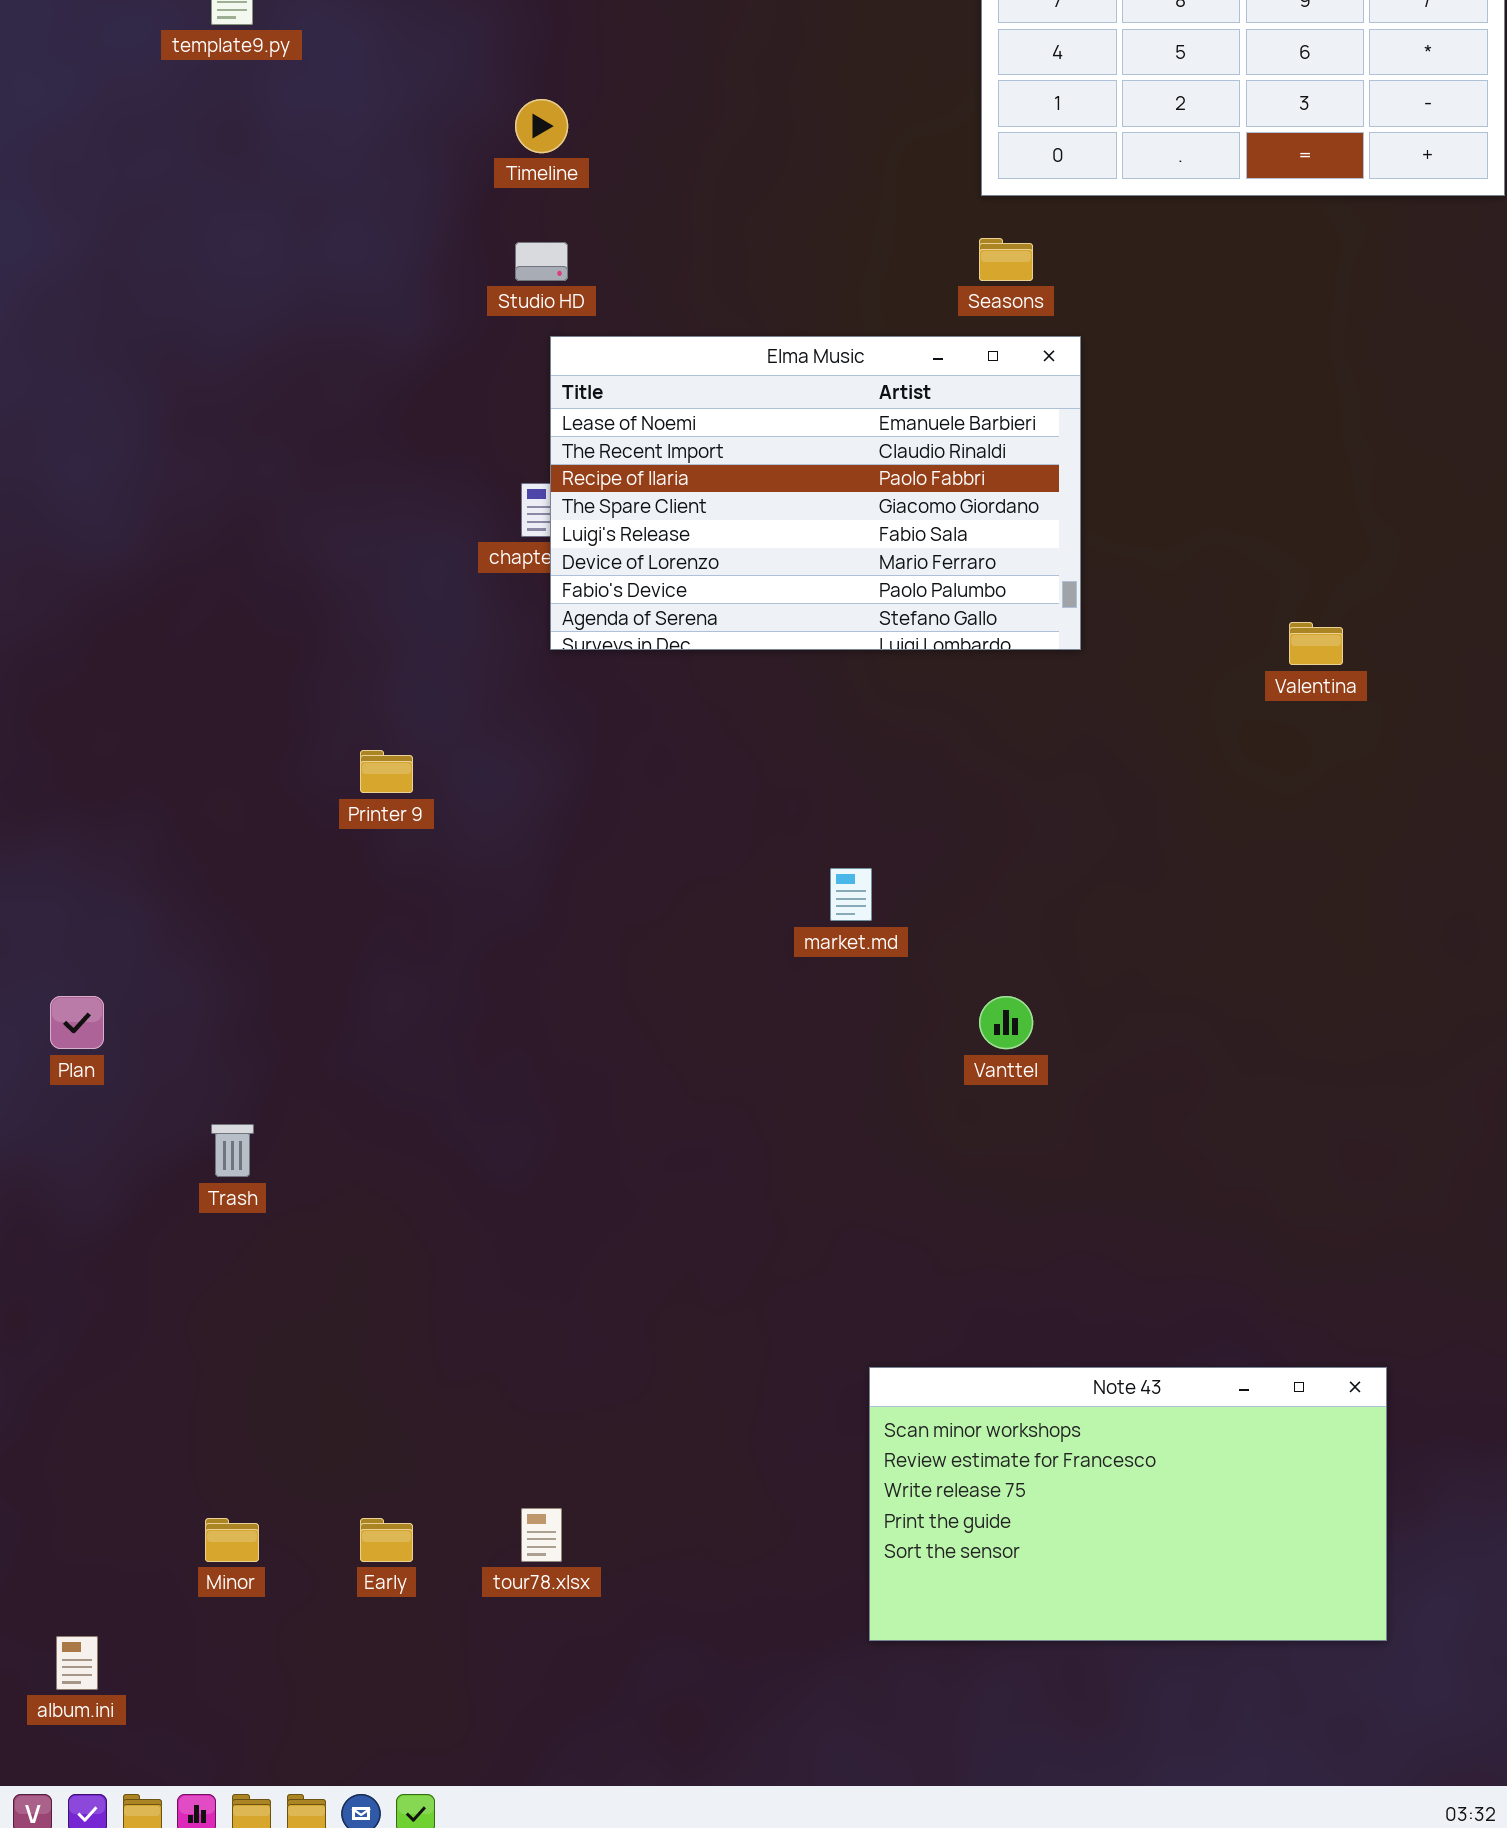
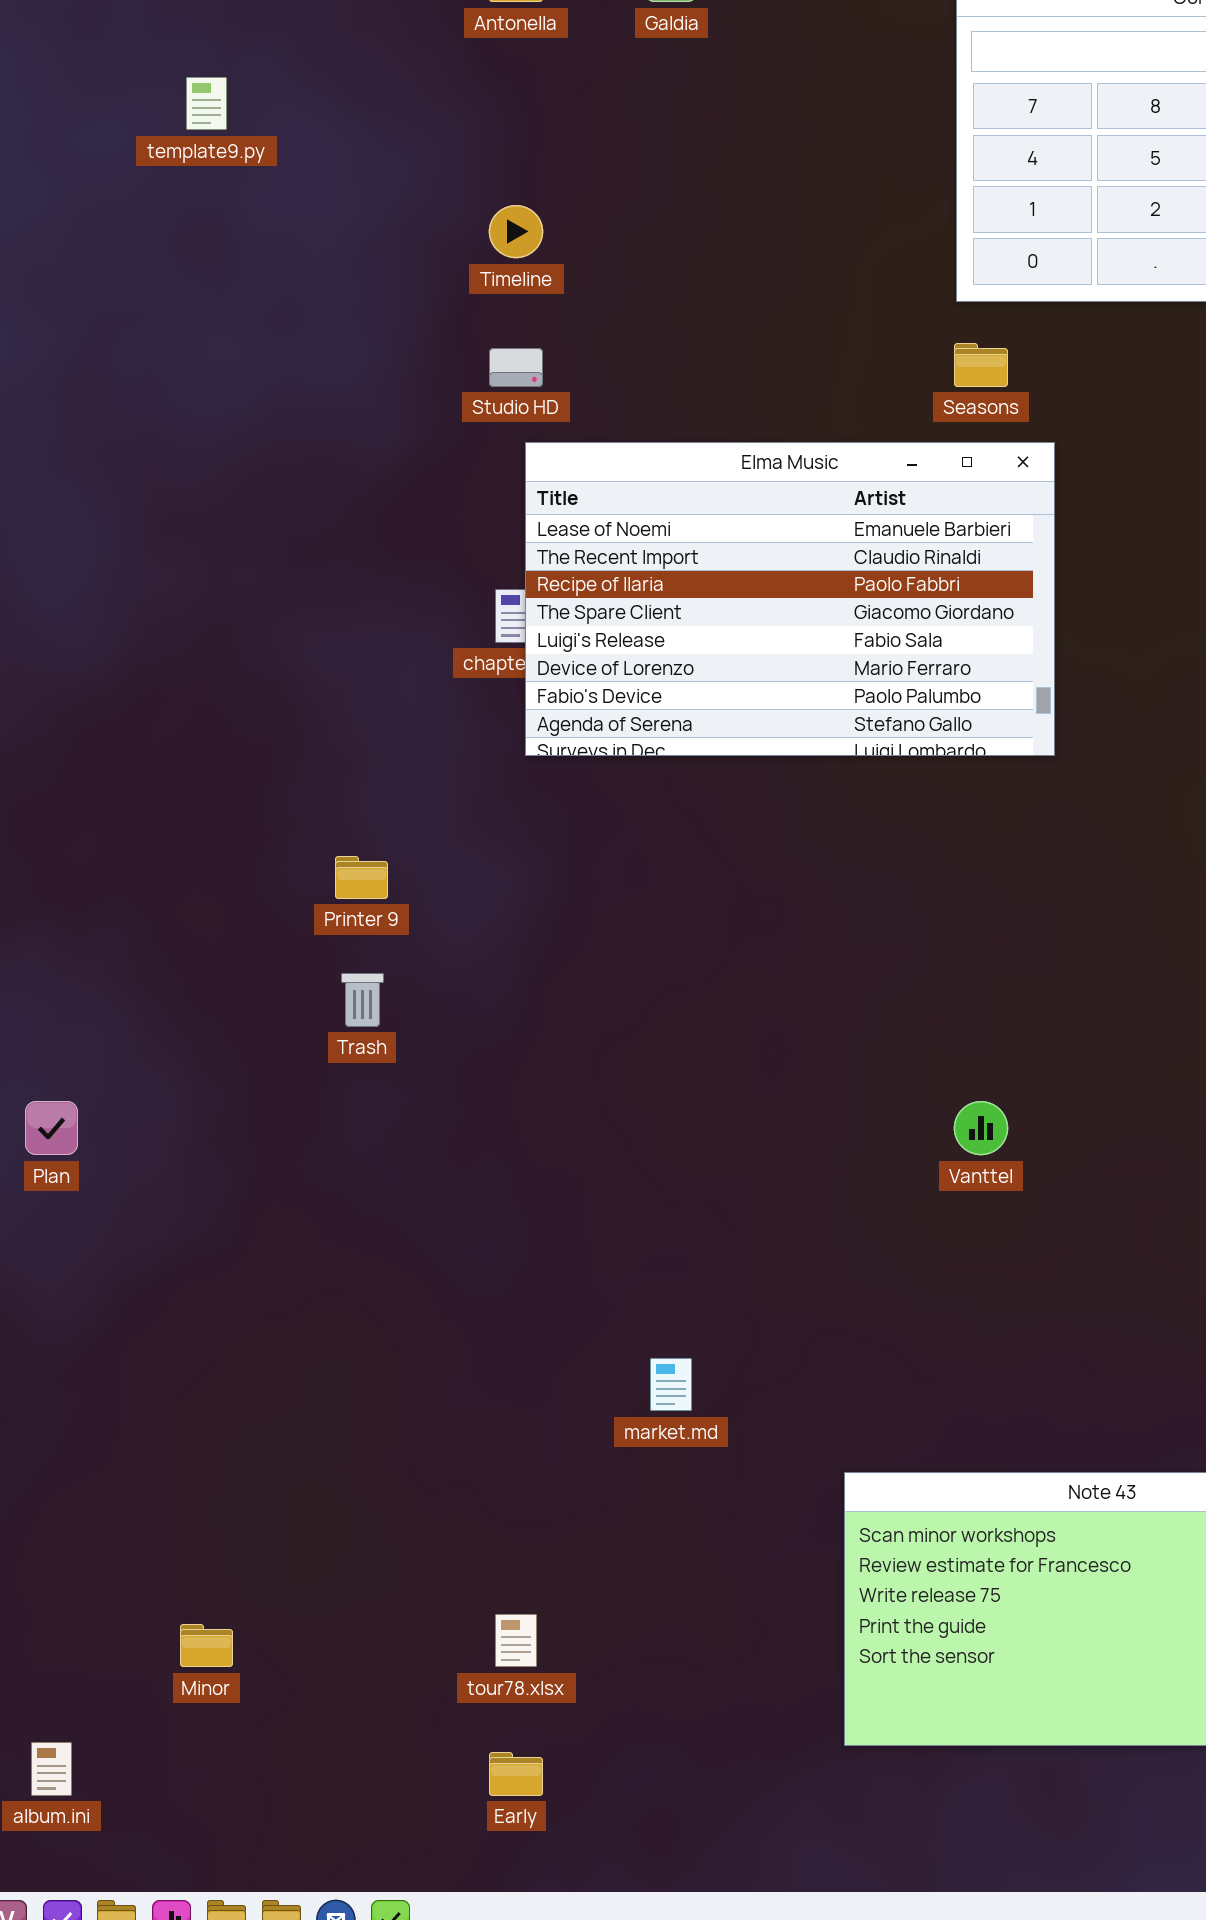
market.md: [830,868,872,921] -> [650,1358,692,1411], moved
Trash: [211,1124,254,1177] -> [341,973,384,1027], moved
Early: [360,1518,413,1562] -> [489,1752,543,1796], moved

